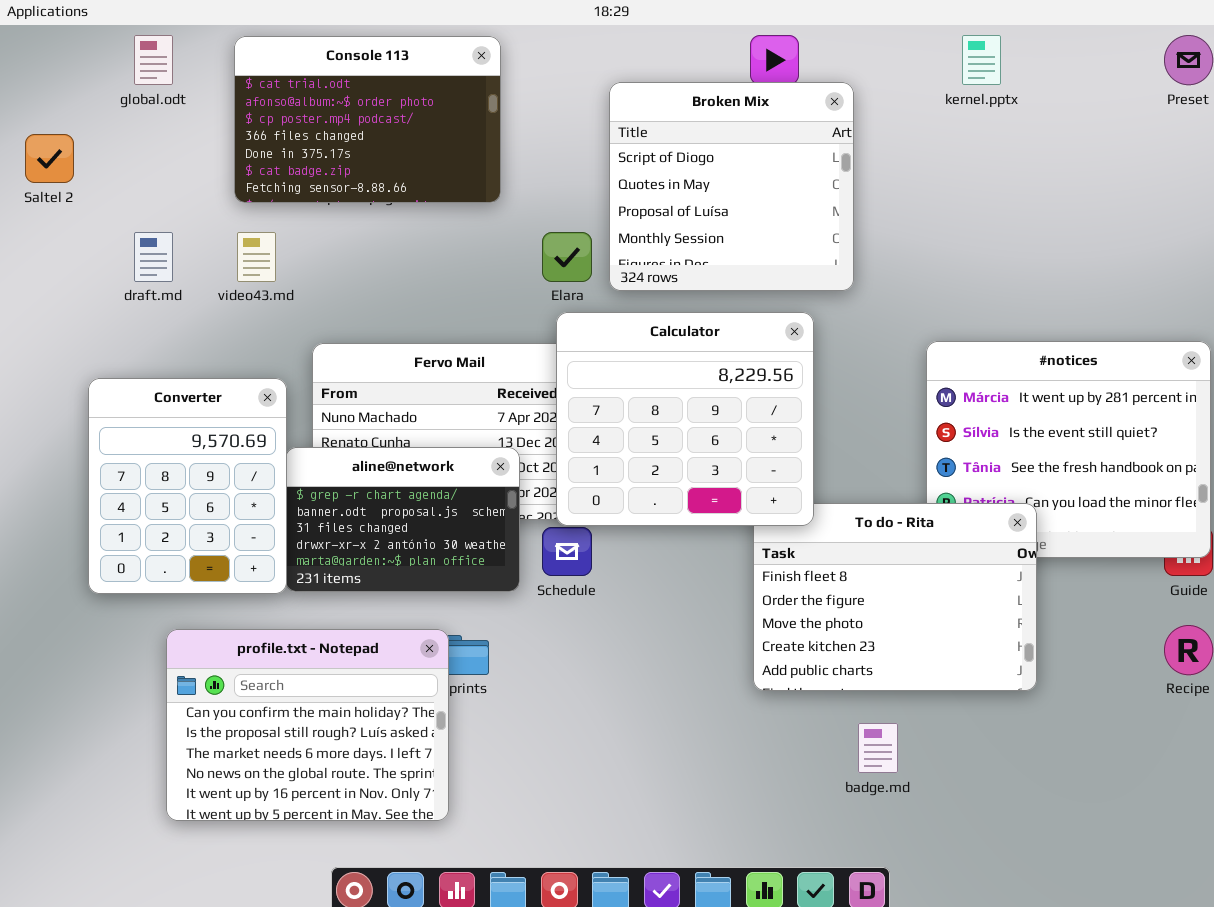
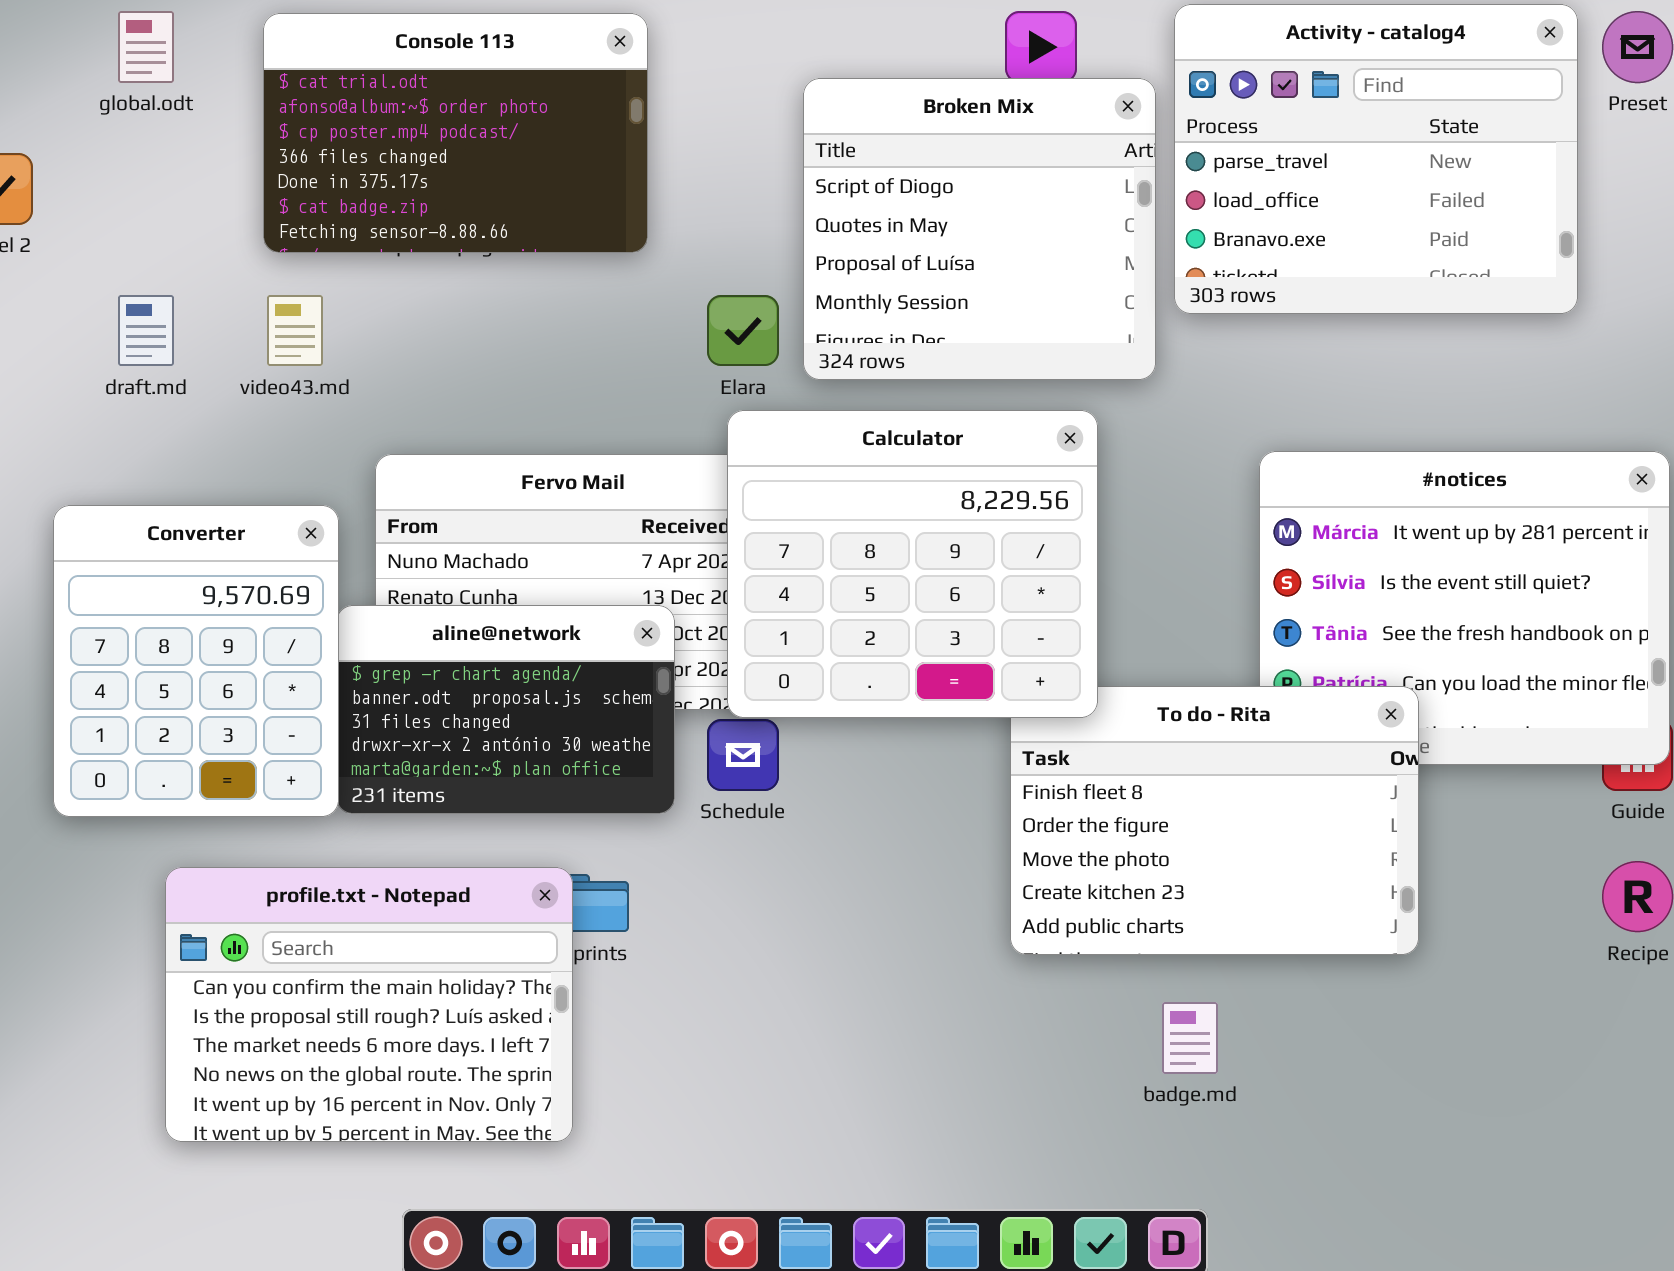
Activity - catalog4: none -> [1174,4,1578,314], opened

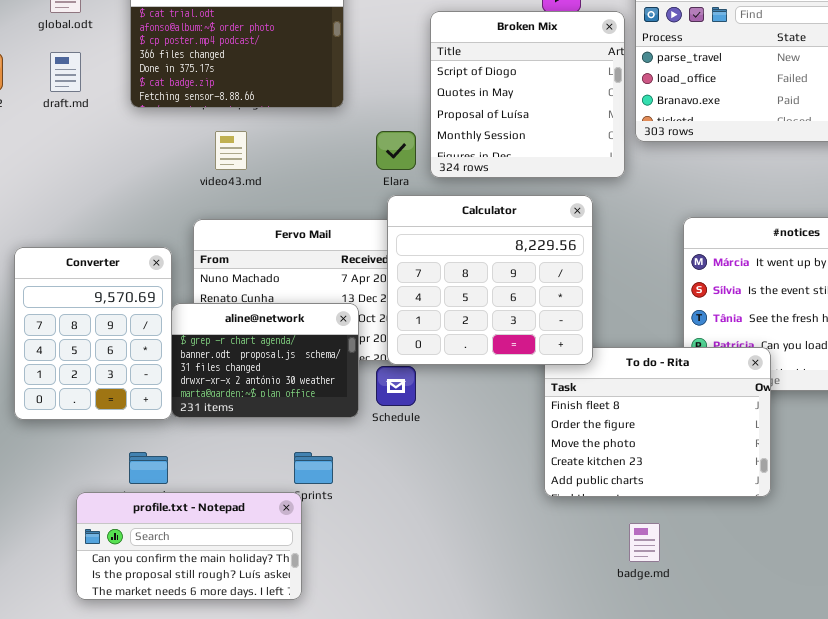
draft.md: [118,295,174,366] -> [50,52,81,92], moved
video43.md: [267,295,323,366] -> [215,131,247,170], moved
profile.txt - Notepad: [165,867,573,1142] -> [76,492,302,600], resized

